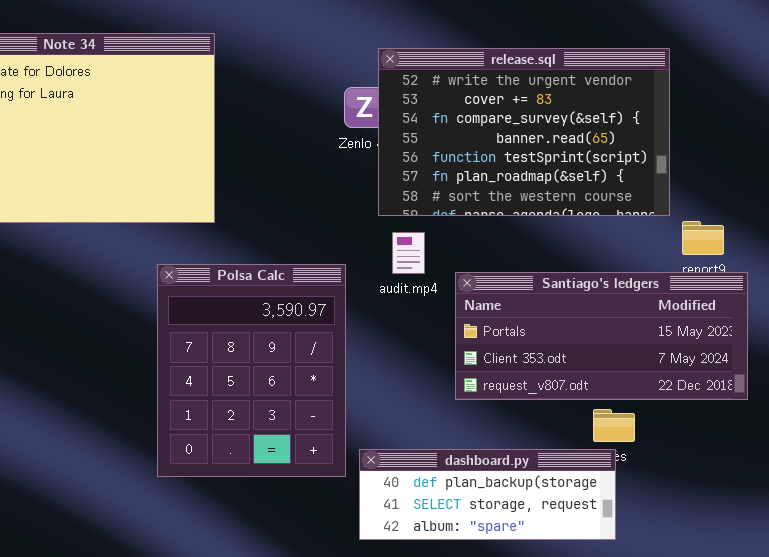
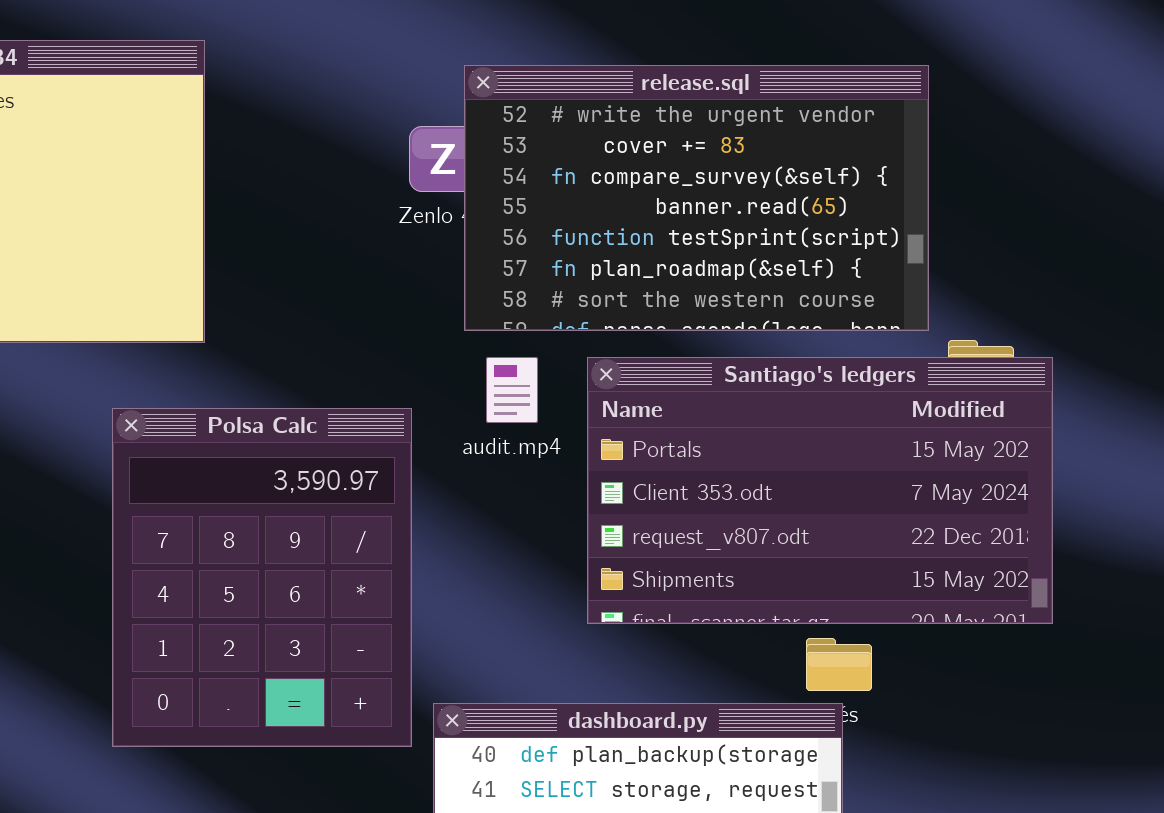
Santiago's ledgers: [455,272,748,400] -> [587,357,1053,624], resized

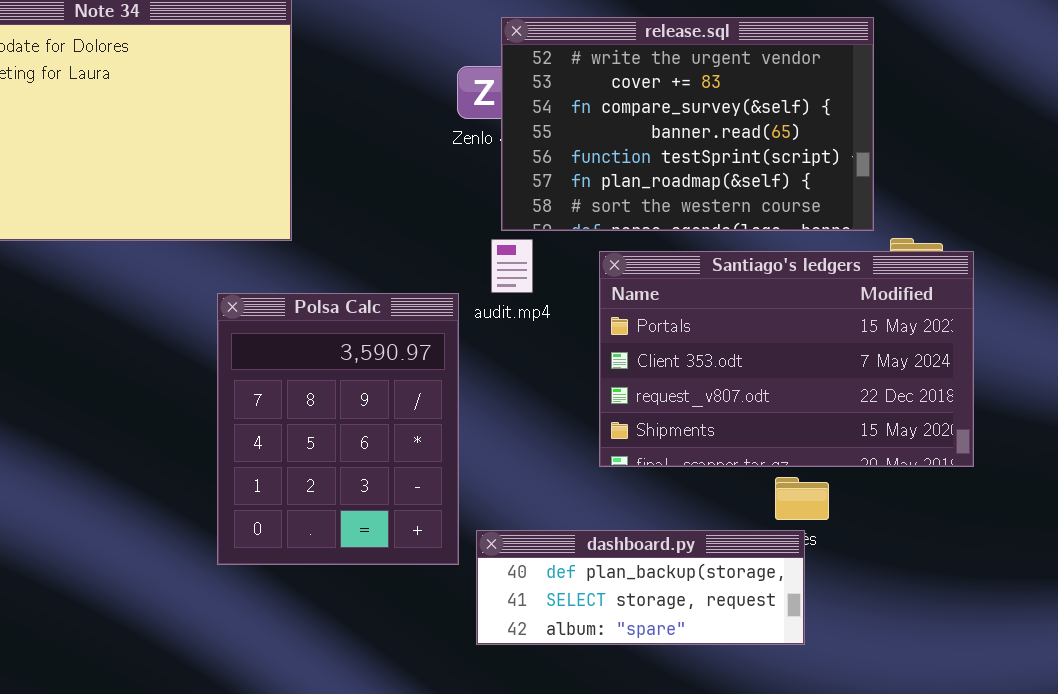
audit.mp4: [486,357,538,423] -> [491,239,533,293], moved

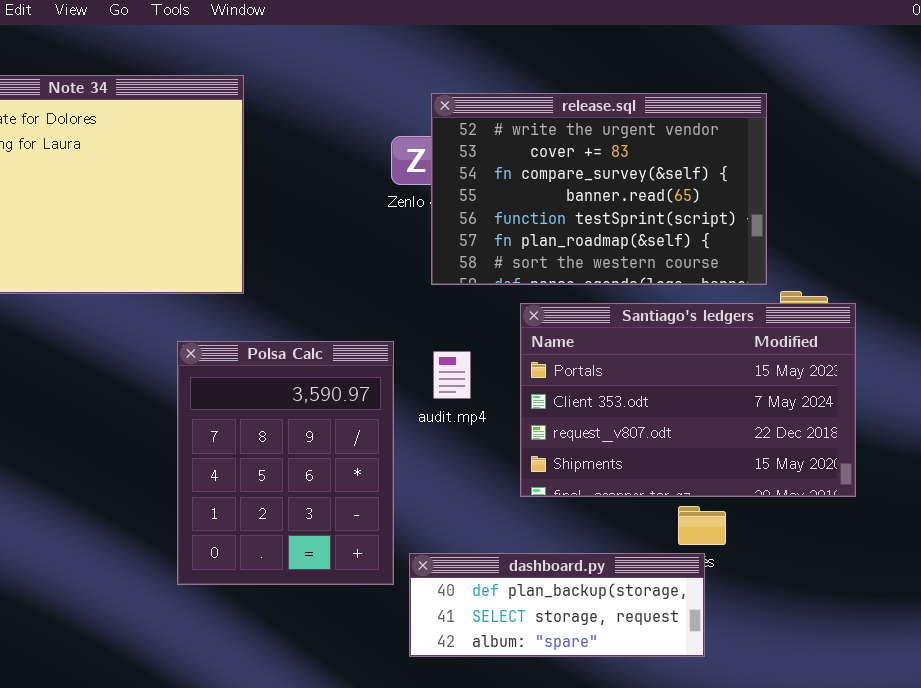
audit.mp4: [491,239,533,293] -> [433,351,471,399], moved

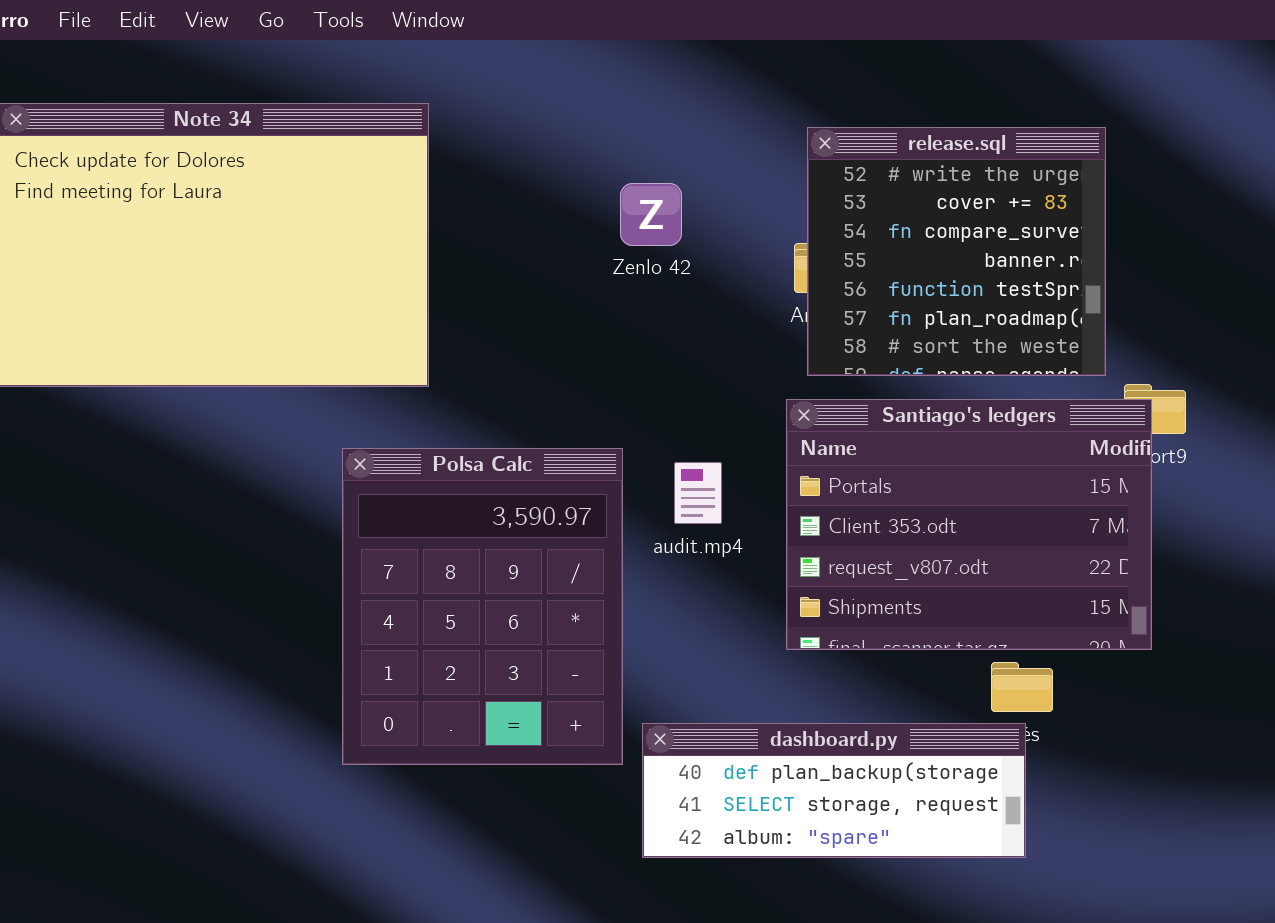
release.sql: [431,93,767,285] -> [807,127,1106,376], resized
Santiago's ledgers: [520,303,856,497] -> [786,399,1152,650], resized

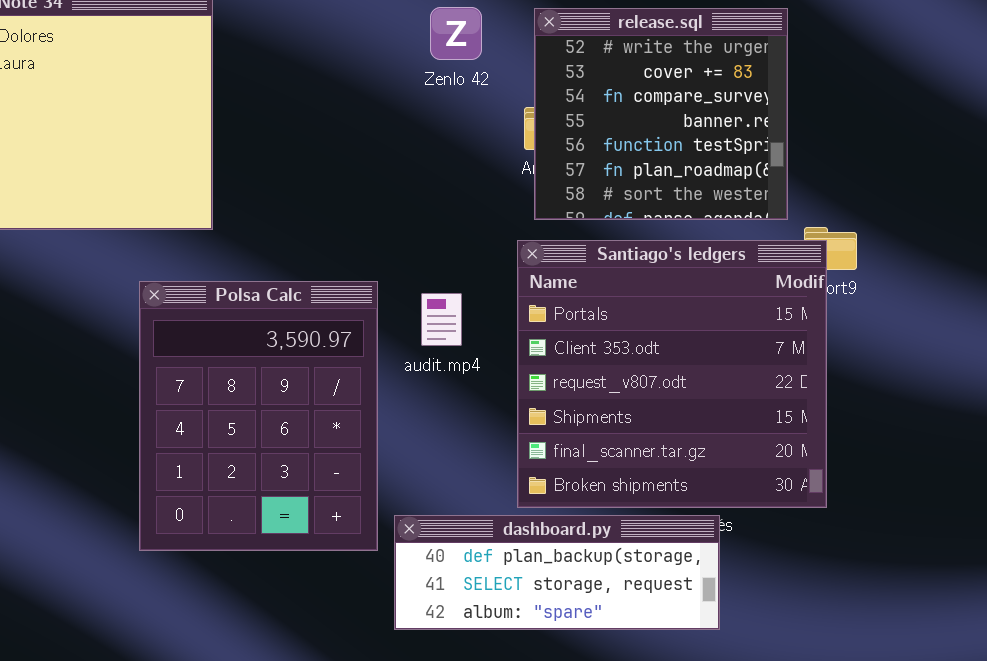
Zenlo 42: [620,183,682,246] -> [430,7,482,60], moved
Santiago's ledgers: [786,399,1152,650] -> [517,240,827,508], resized

